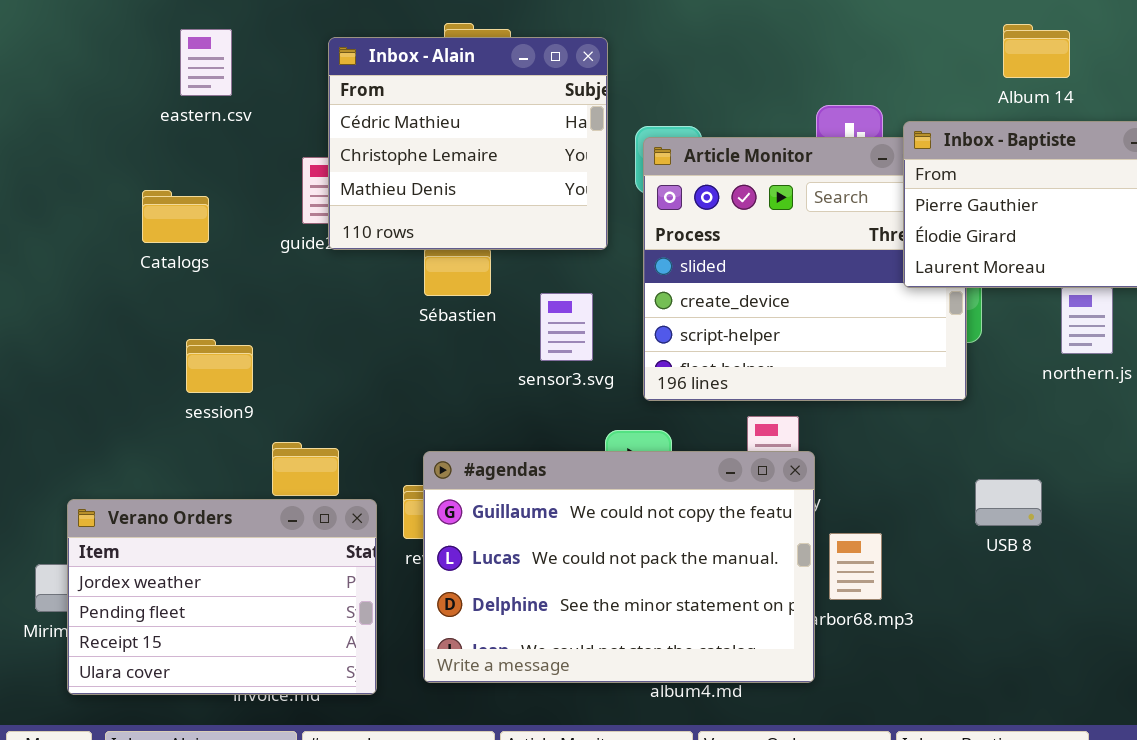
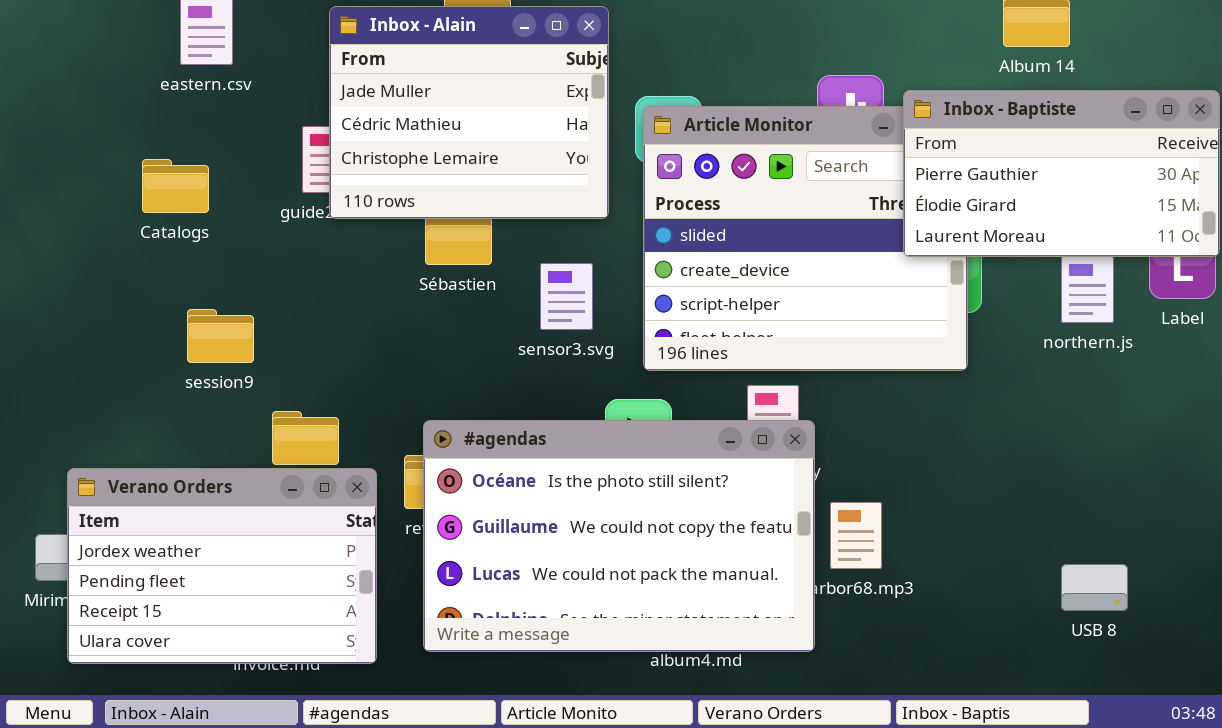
Inbox - Alain: [328,37,608,250] -> [329,6,609,219], scrolled up 1 row
#agendas: [423,451,815,683] -> [423,420,815,652], scrolled up 1 row
USB 8: [975,479,1042,526] -> [1061,564,1128,611], moved

